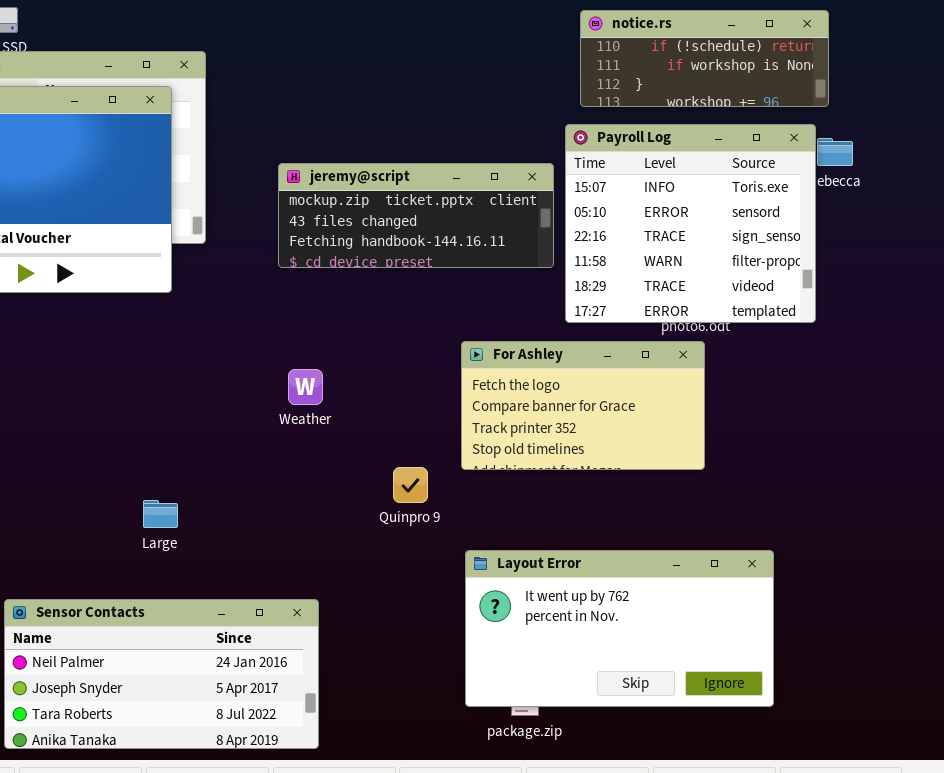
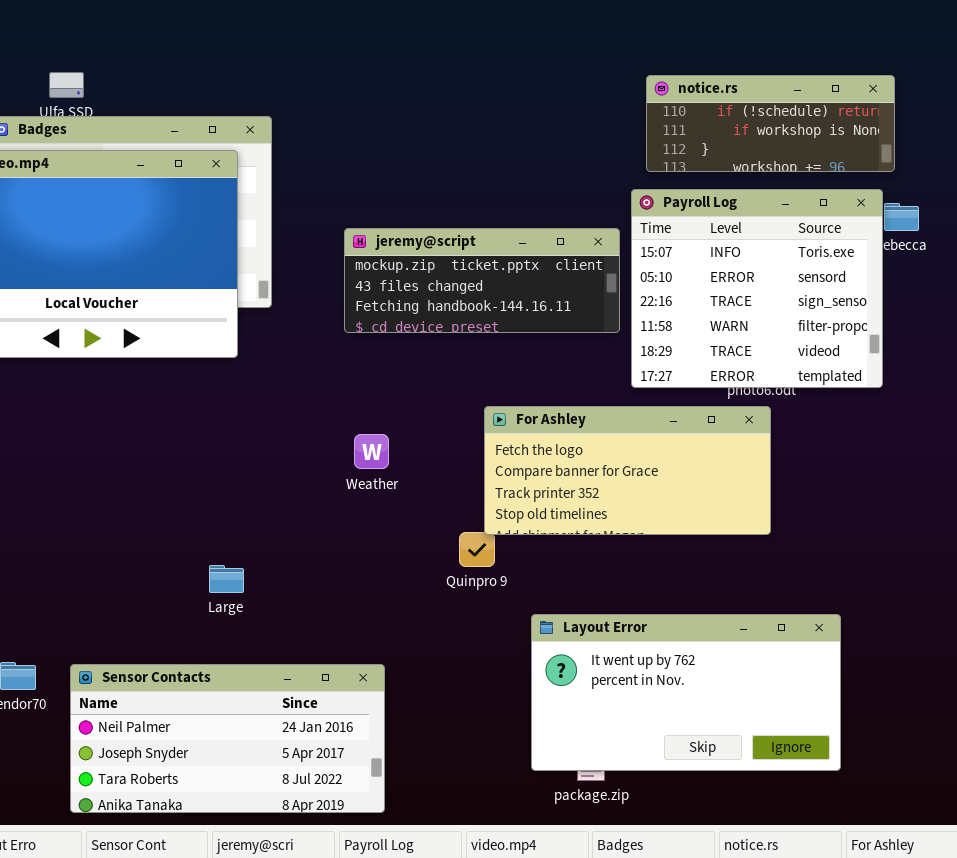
For Ashley: [461,341,705,470] -> [484,406,771,535], resized

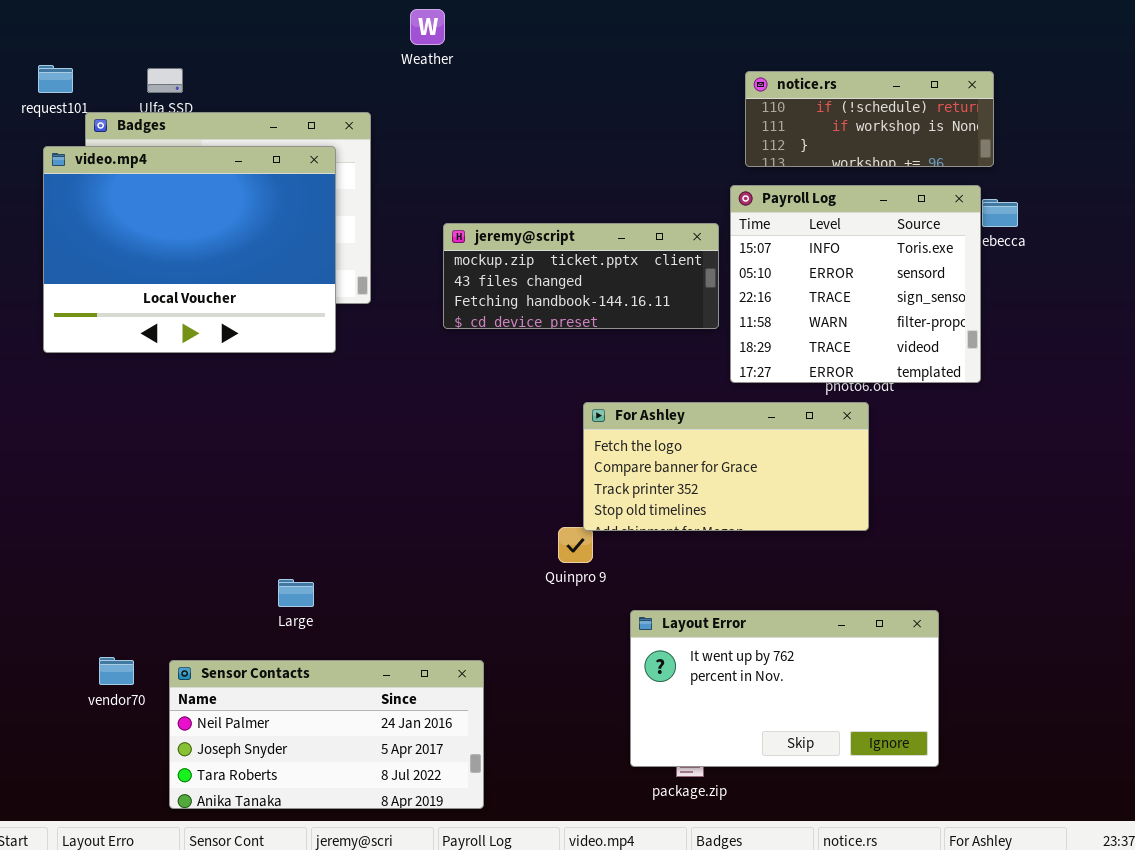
Weather: [354,434,389,469] -> [410,9,445,45], moved
Large: [209,565,244,593] -> [278,579,314,607], moved

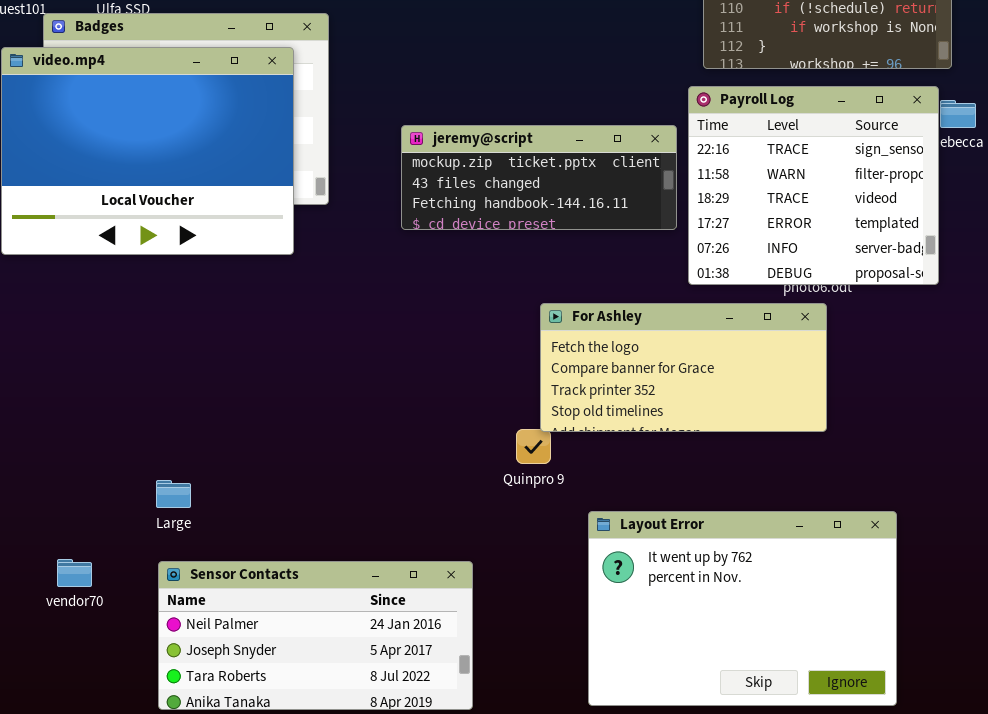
Payroll Log: [730,185,981,383] -> [688,86,939,285], scrolled down 2 rows
Large: [278,579,314,607] -> [156,480,191,508], moved
Layout Error: [630,610,939,767] -> [588,511,897,706], resized
Sensor Contacts: [169,660,484,809] -> [158,561,473,710], moved

